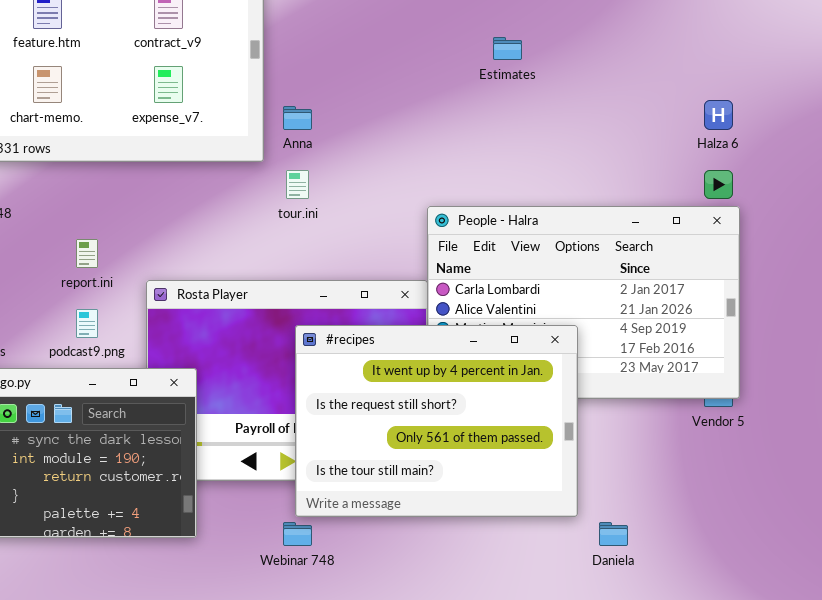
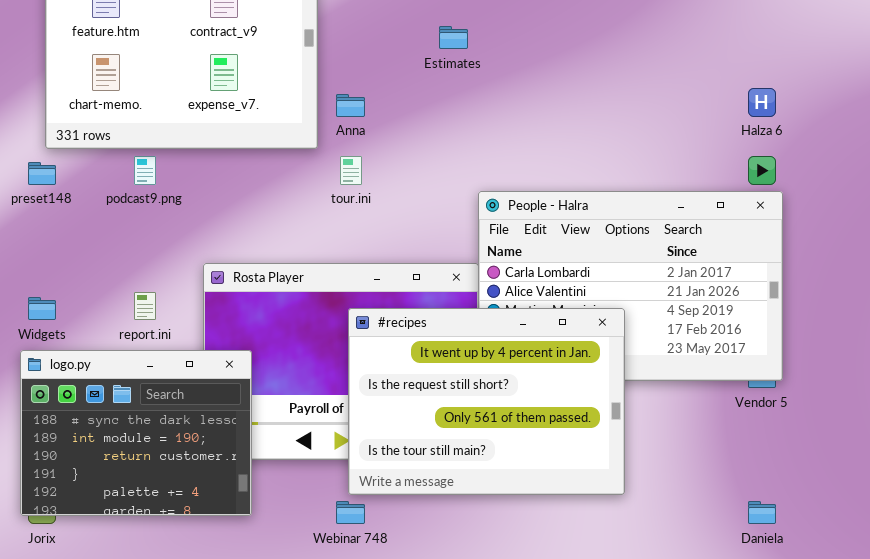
Estimates: [493,37,522,60] -> [439,26,468,49], moved
report.ini: [76,239,98,268] -> [134,292,156,320], moved
podcast9.png: [76,309,98,338] -> [134,156,156,185], moved
Daniela: [599,522,628,546] -> [748,501,776,524], moved

